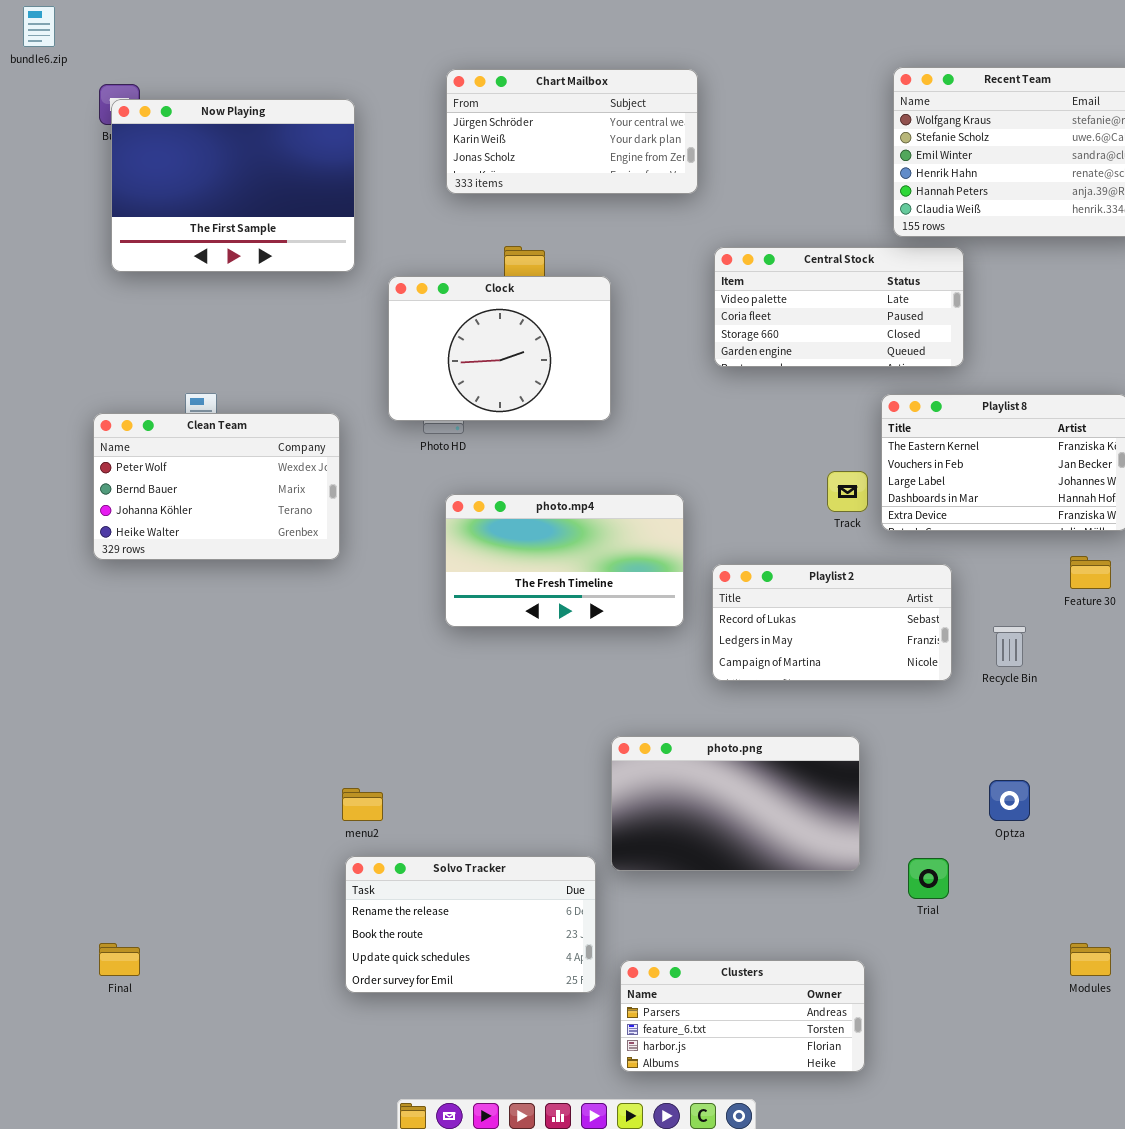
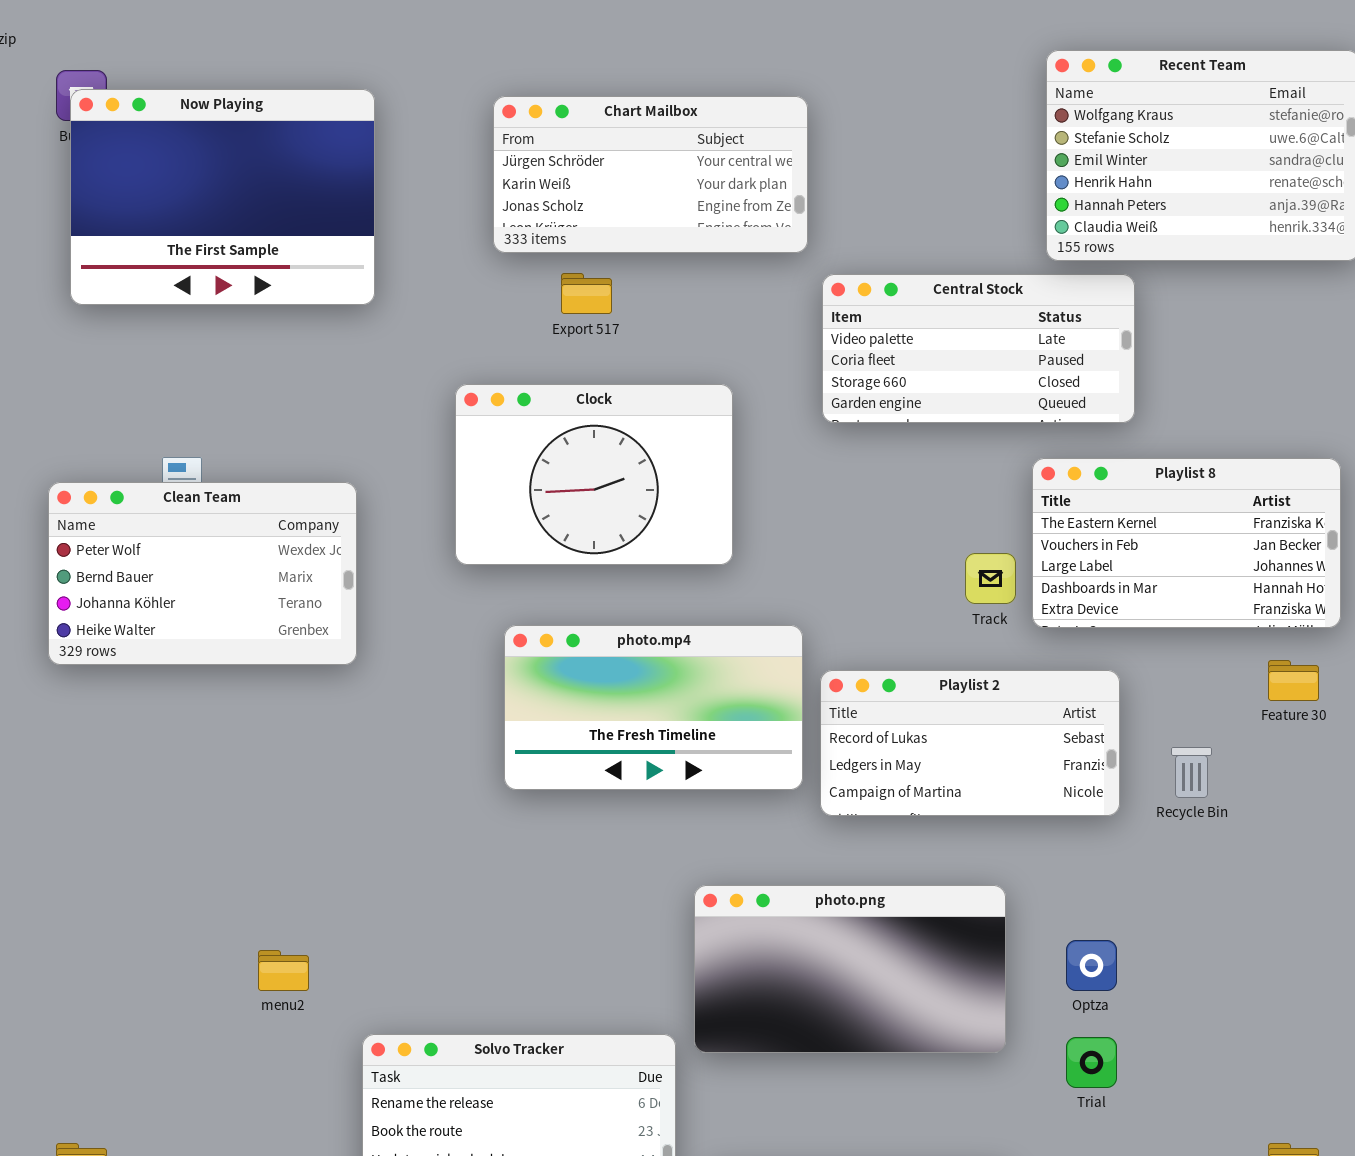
Chart Mailbox: [446,69,698,194] -> [493,96,808,253], moved
Clock: [388,276,611,421] -> [455,384,733,565], moved
photo.mp4: [445,494,684,627] -> [504,625,803,790], moved
Optza: [989,780,1030,821] -> [1066,940,1117,991], moved
menu2: [342,788,383,821] -> [258,950,309,991], moved

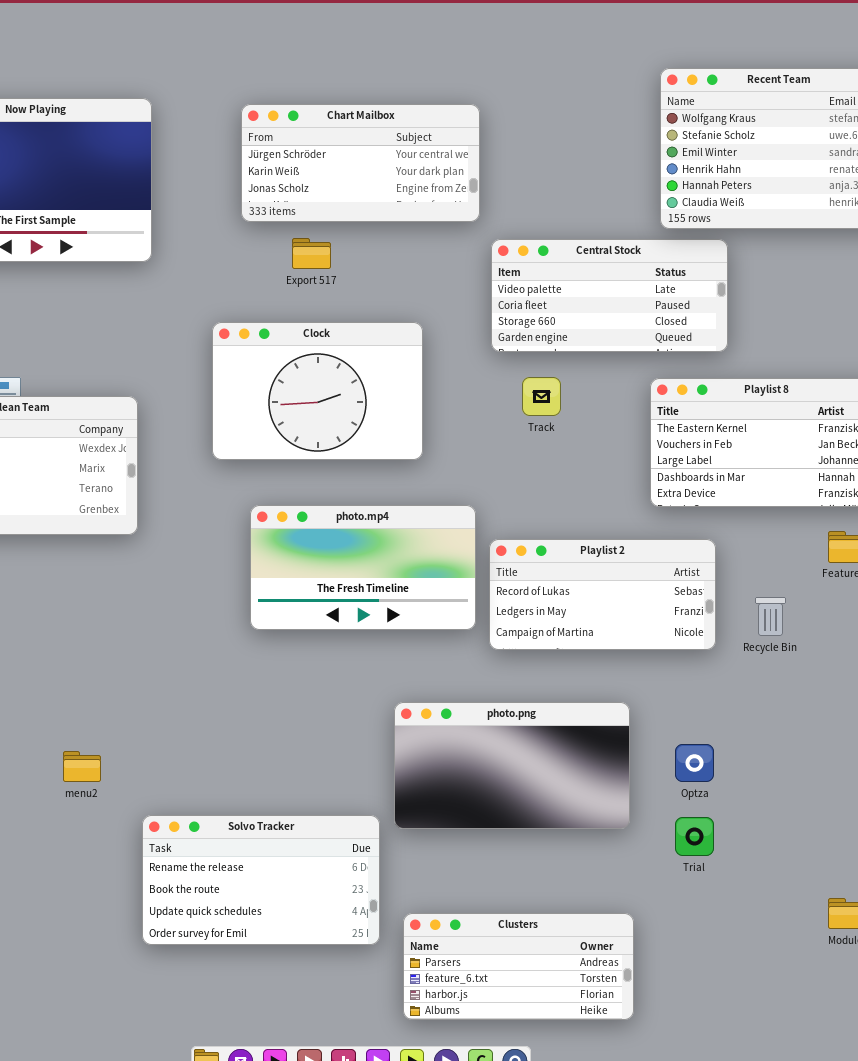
Track: [965,553,1016,604] -> [522,377,561,416], moved

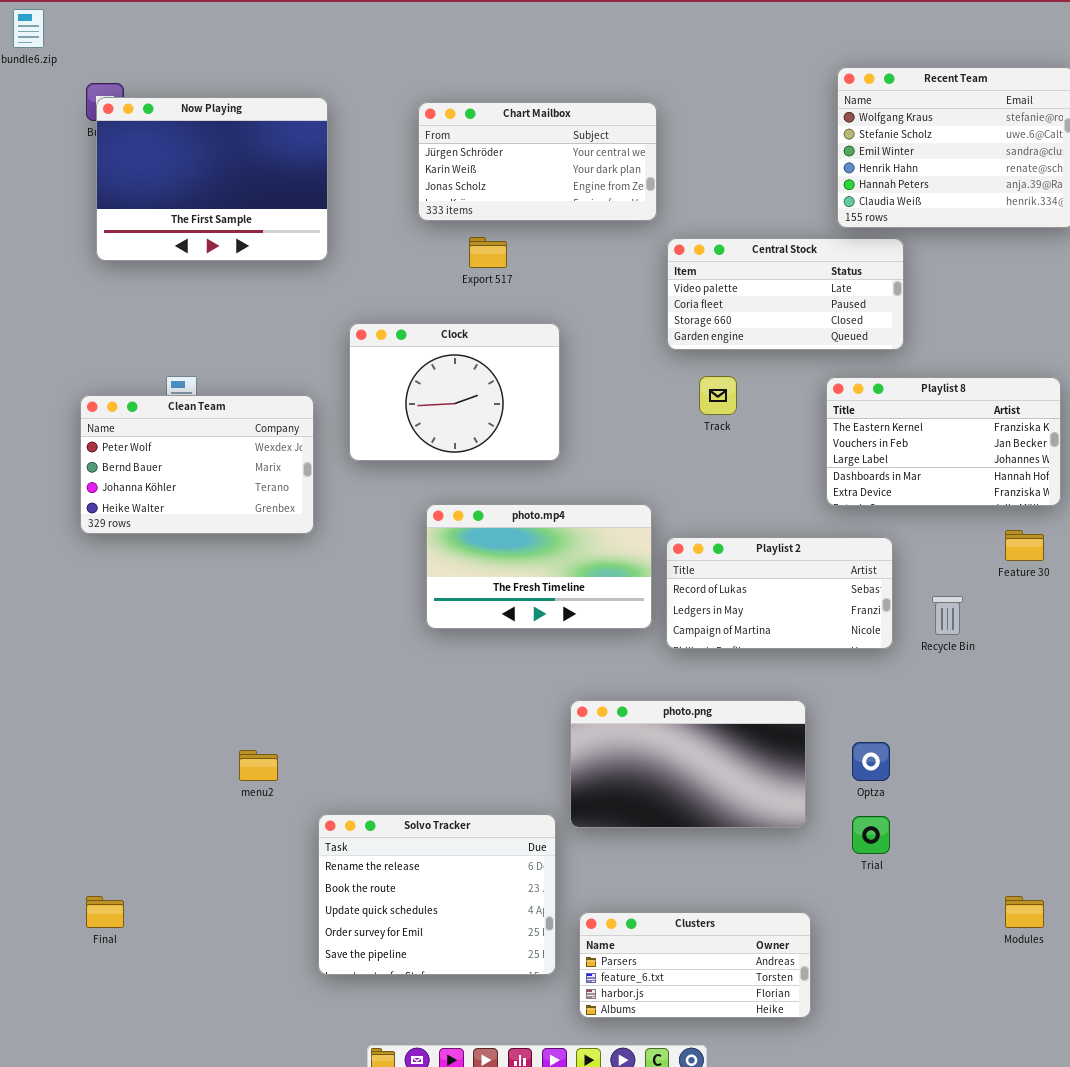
Clock: [212,322,423,460] -> [349,323,560,461], moved
Solvo Tracker: [142,815,380,945] -> [318,814,556,975], resized

